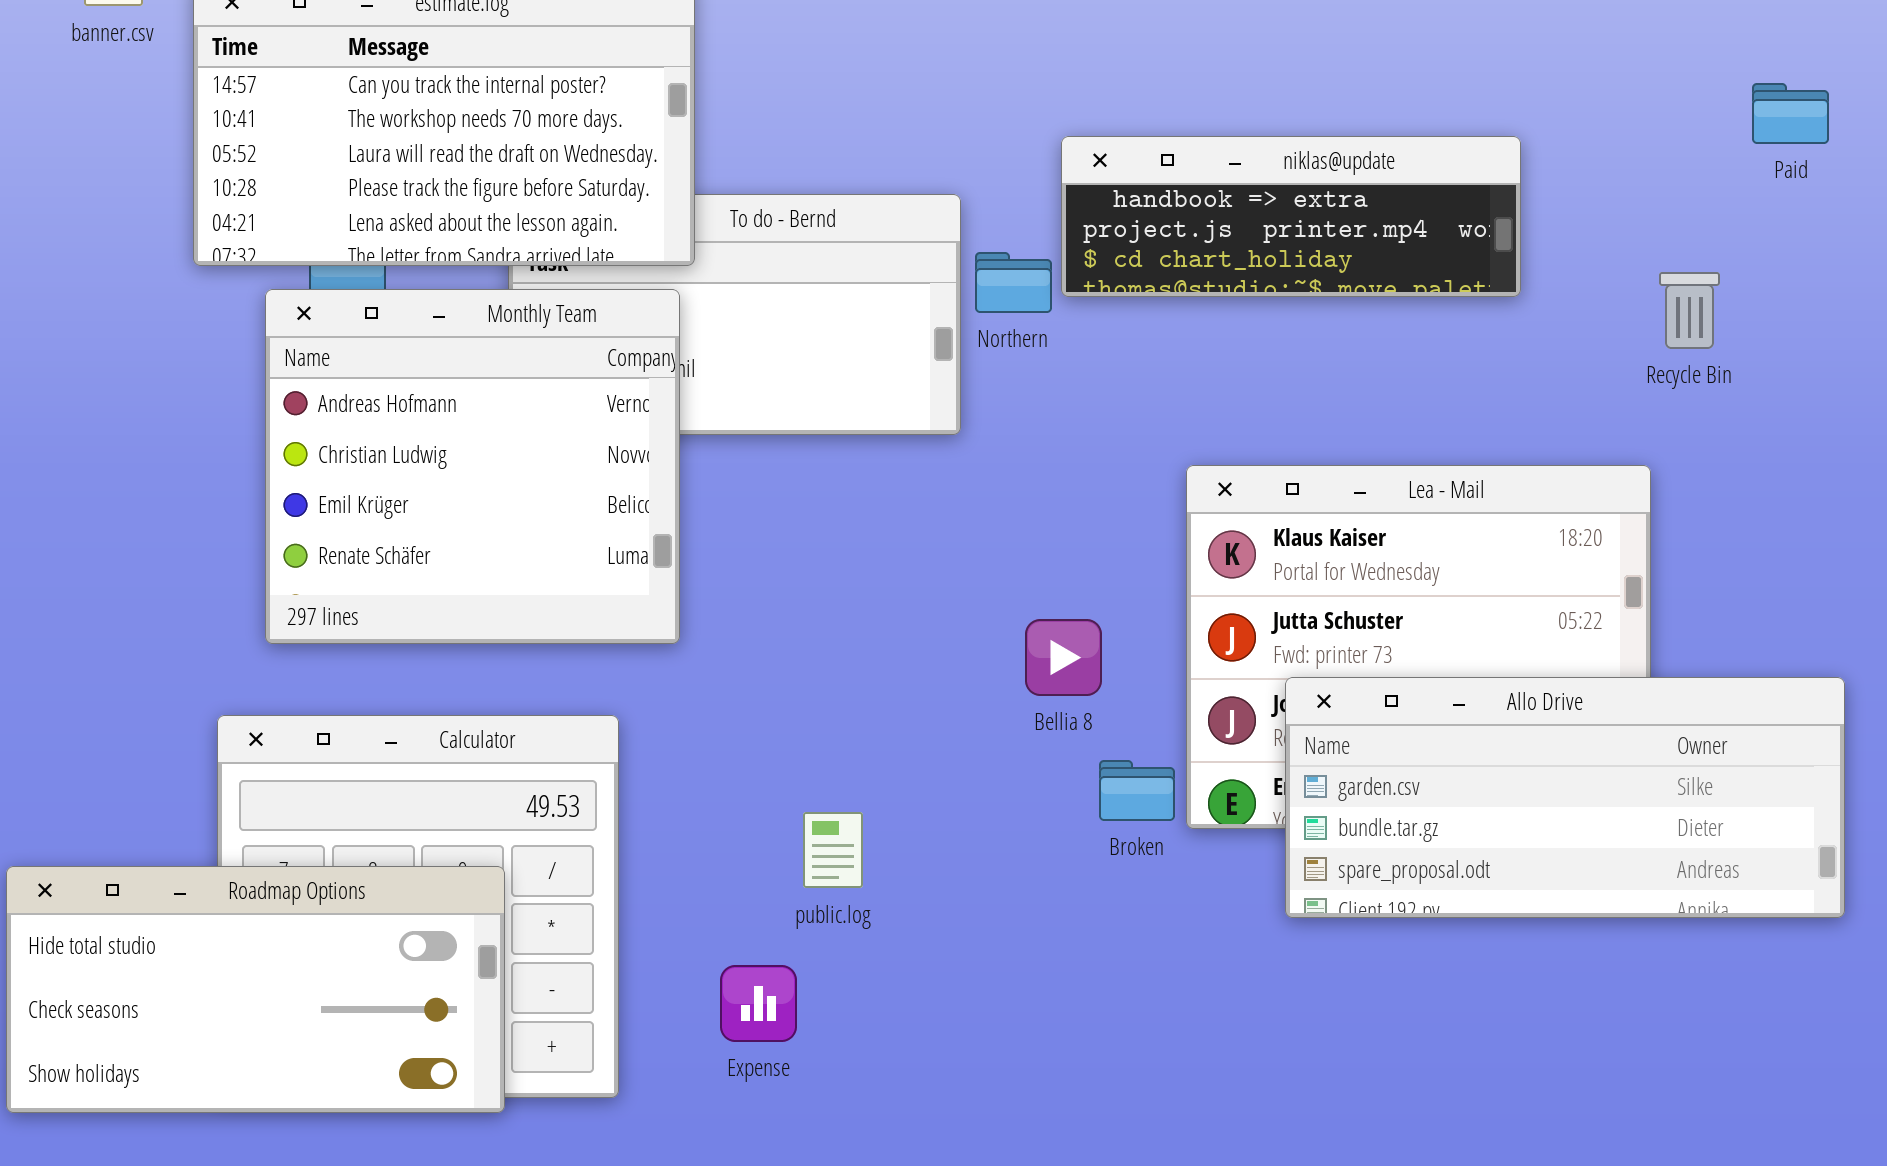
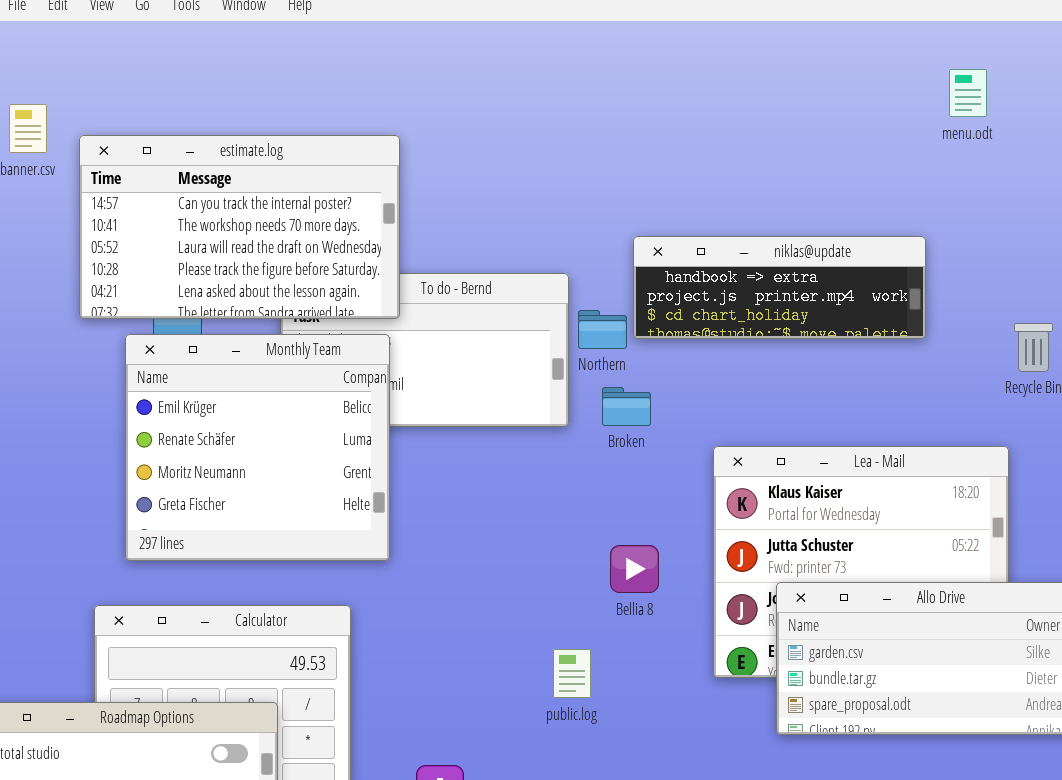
Monthly Team: [265,289,680,644] -> [125,334,390,561], scrolled down 2 rows
Broken: [1099,760,1175,821] -> [602,387,651,426], moved
public.log: [803,812,863,888] -> [553,649,591,698], moved

